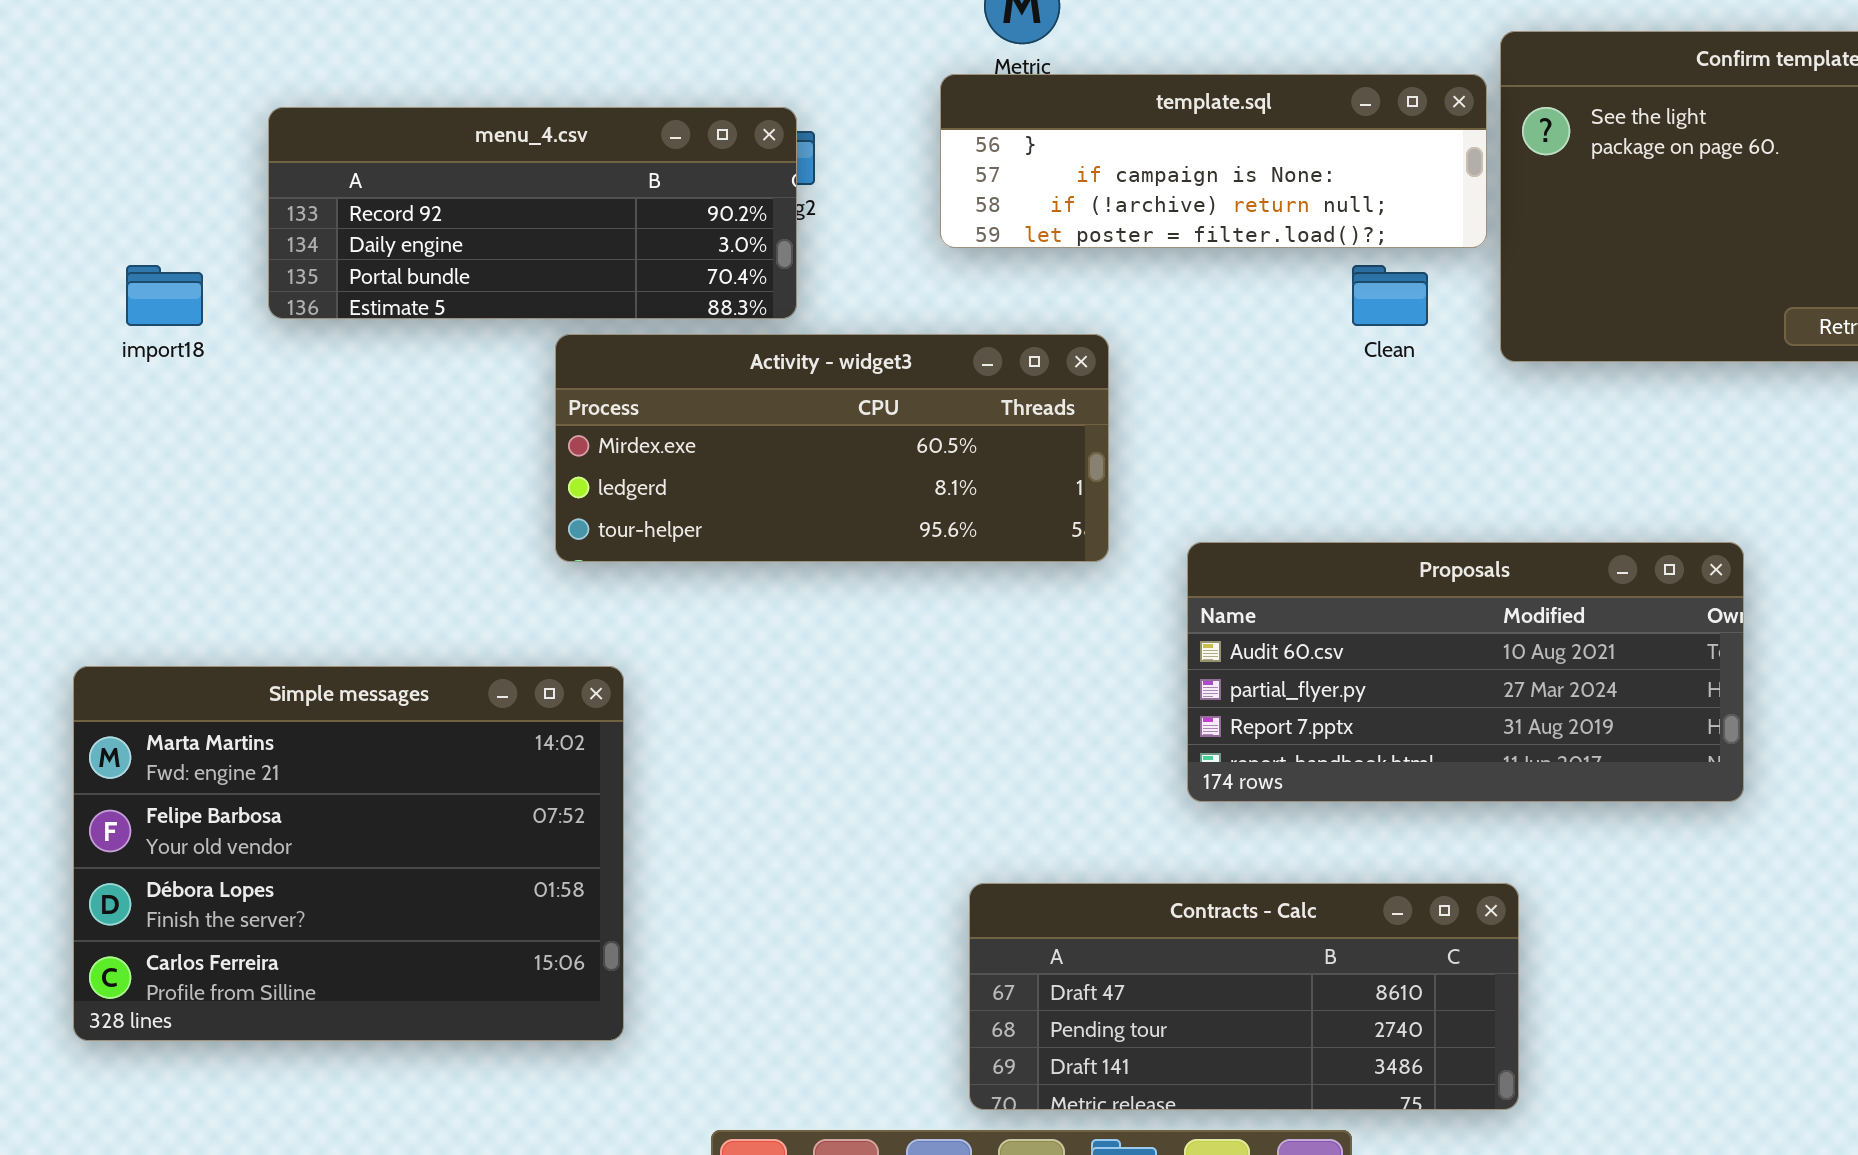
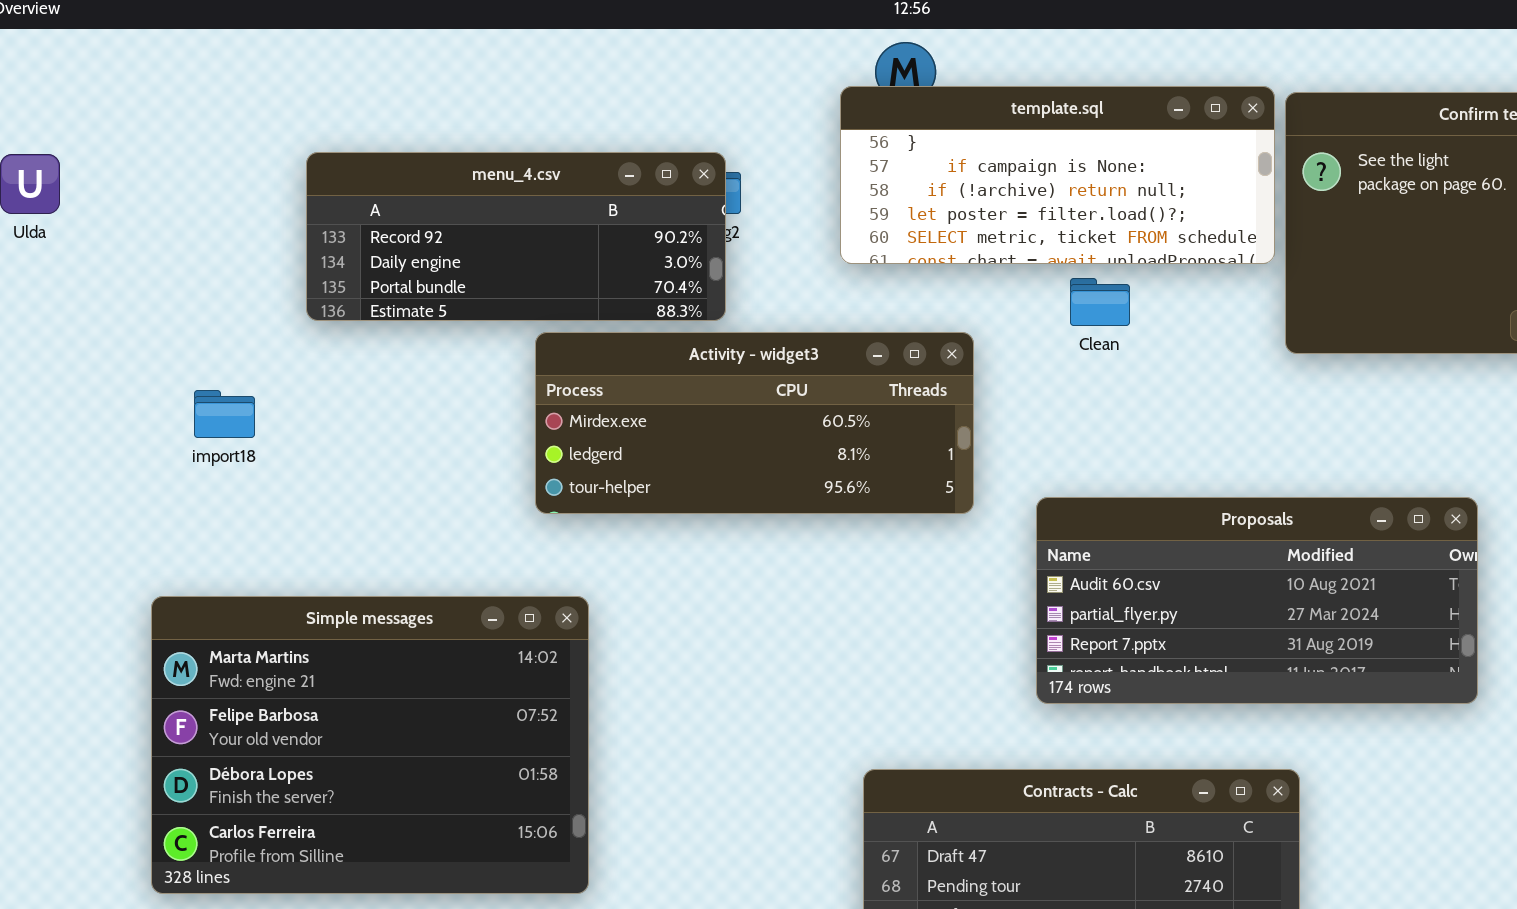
template.sql: [940,74,1487,248] -> [840,86,1275,264], resized
import18: [126,265,203,326] -> [194,390,255,438], moved
Clean: [1352,265,1428,326] -> [1070,278,1130,326], moved

